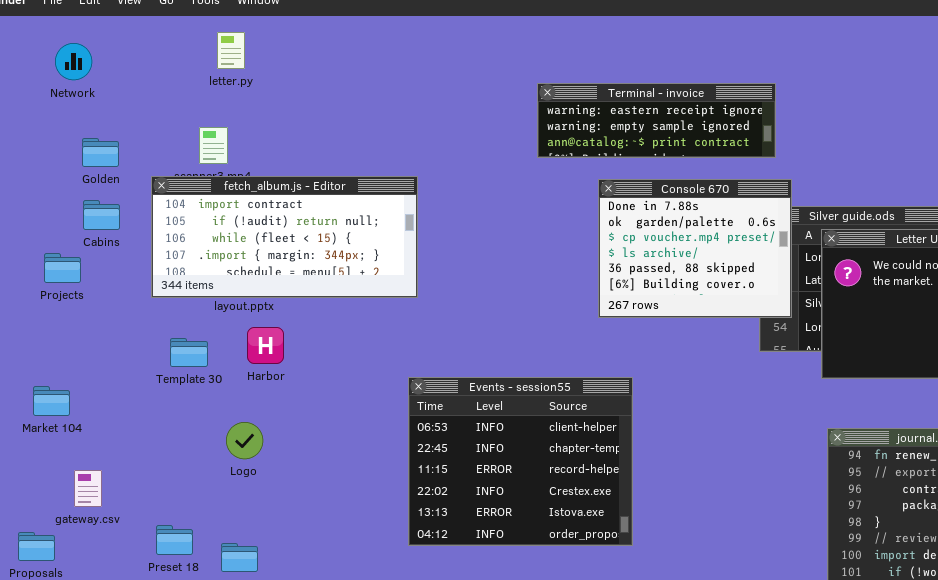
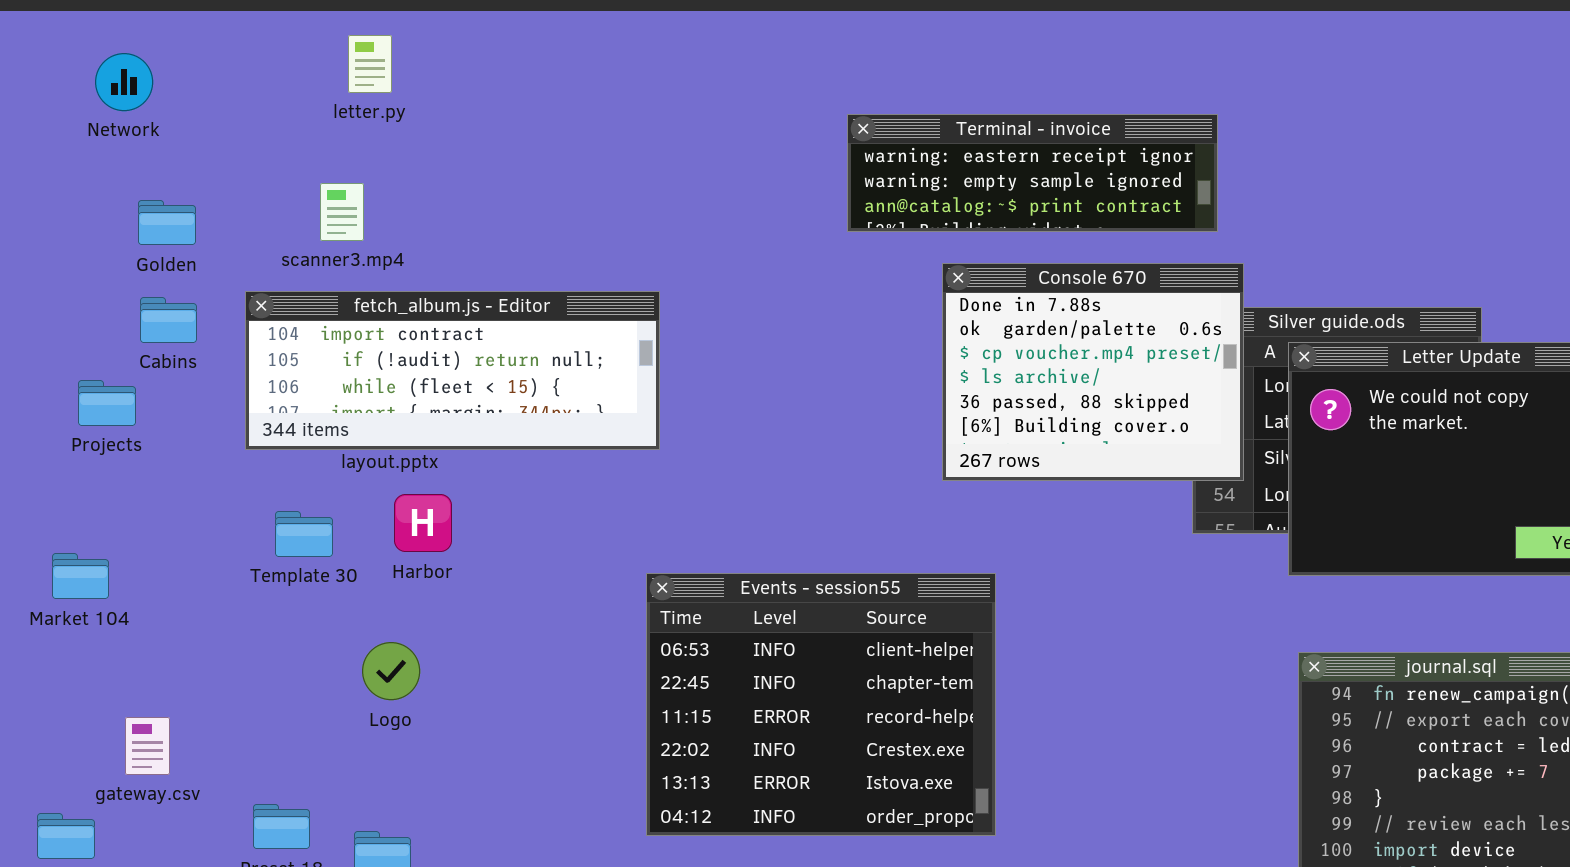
fetch_album.js - Editor: [151,176,418,298] -> [245,291,660,450], resized
Market 104: [33,386,70,416] -> [52,553,109,599], moved

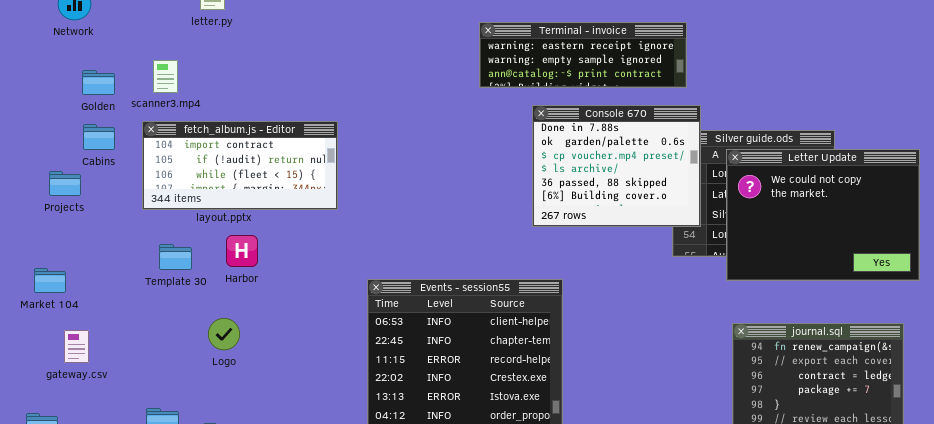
scanner3.mp4: [320,183,364,241] -> [153,60,178,93], moved
fetch_album.js - Editor: [245,291,660,450] -> [142,121,338,210], resized
gateway.csv: [125,717,170,775] -> [64,330,89,363], moved

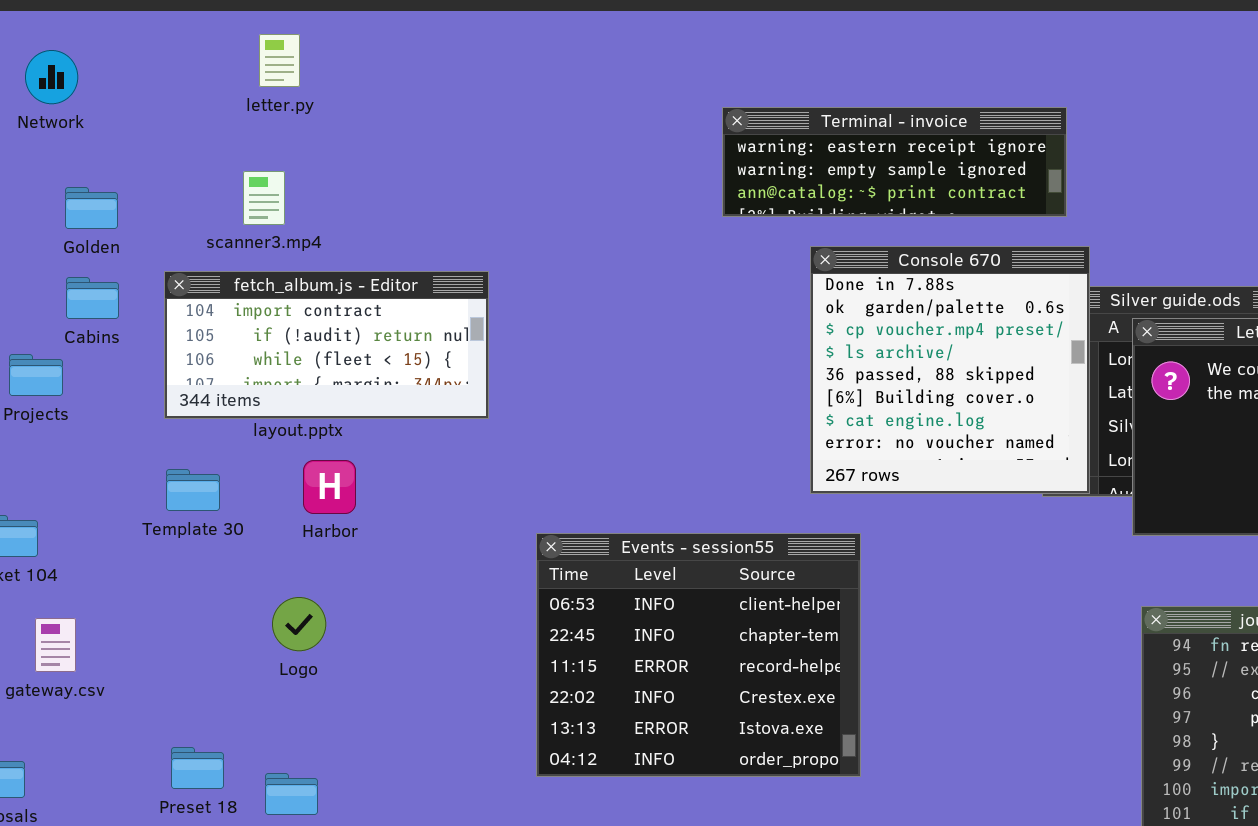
scanner3.mp4: [153,60,178,93] -> [243,171,285,225], moved
Console 670: [532,105,701,227] -> [810,246,1090,494], resized
Template 30: [159,244,192,270] -> [166,469,220,511], moved

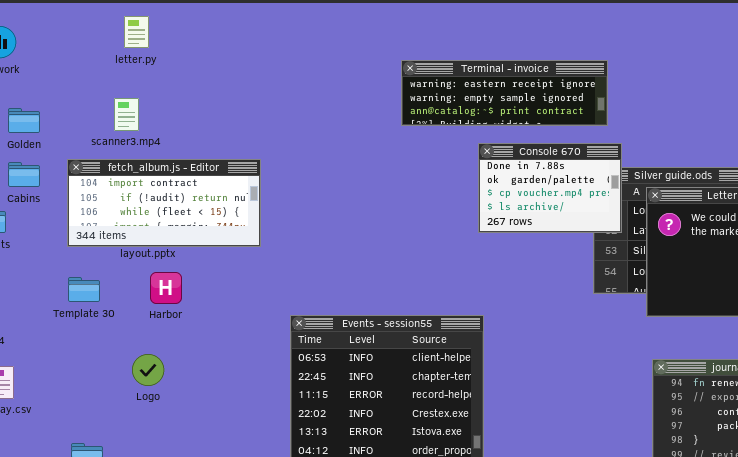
Console 670: [810,246,1090,494] -> [478,143,622,233], resized

